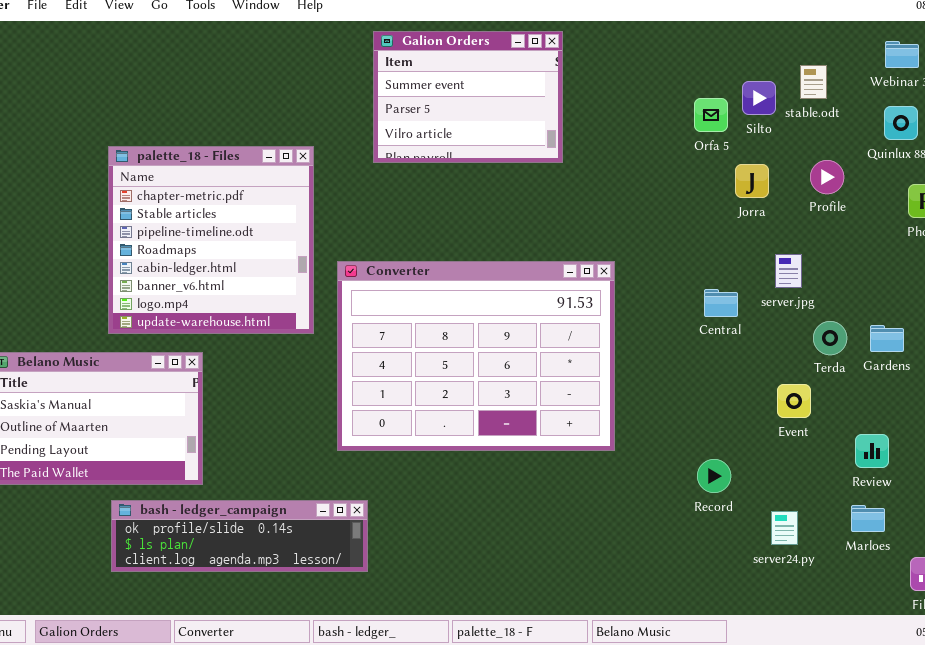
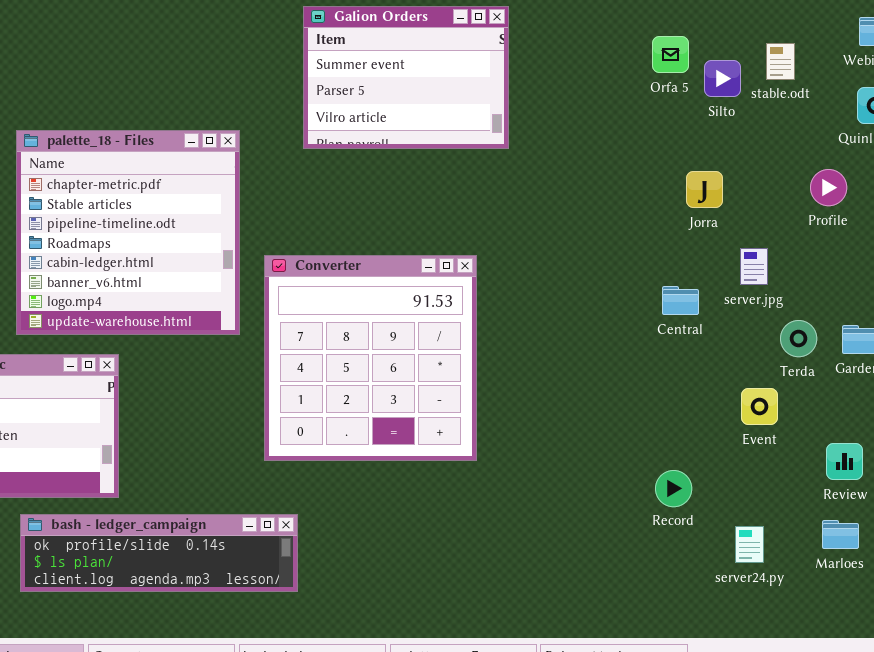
Orfa 5: [694,98,728,132] -> [652,36,689,73], moved
Profile: [810,160,844,194] -> [810,169,847,206], moved
Jorra: [735,164,769,198] -> [686,171,723,208], moved
Converter: [337,261,615,451] -> [264,255,477,461], resized

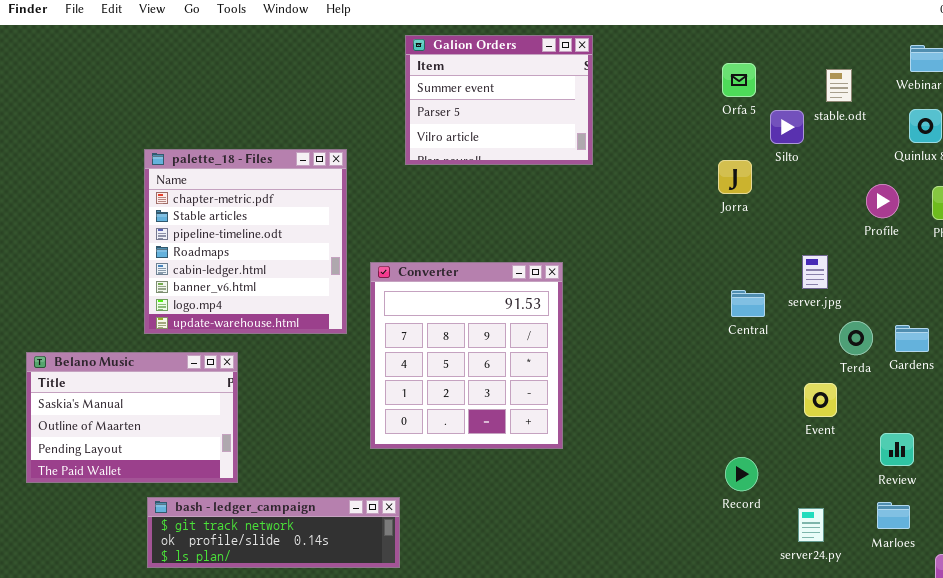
Silto: [704,60,741,97] -> [770,110,804,144], moved
Jorra: [686,171,723,208] -> [718,160,752,194], moved
bash - ledger_campaign: [20,514,298,592] -> [147,497,400,568], scrolled up 1 row

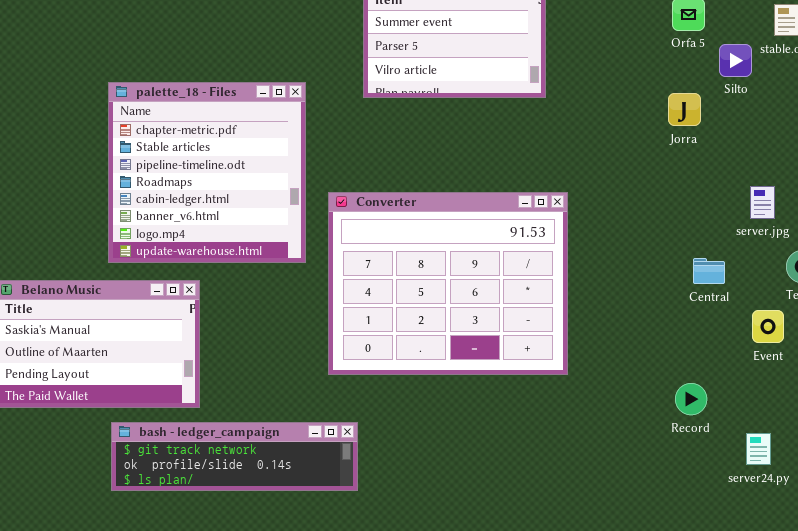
Converter: [370,262,563,449] -> [328,192,568,375], resized
Central: [731,290,765,317] -> [693,258,725,284], moved

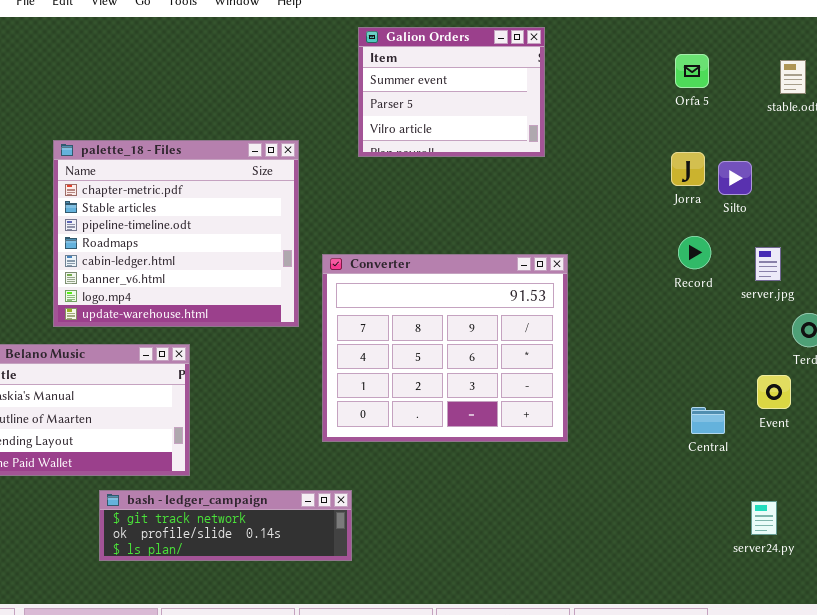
Silto: [719,44,752,77] -> [718,161,752,195], moved
palette_18 - Files: [108,82,306,263] -> [53,140,299,327], resized
Central: [693,258,725,284] -> [691,407,725,434], moved
Record: [675,383,707,415] -> [678,236,711,269], moved

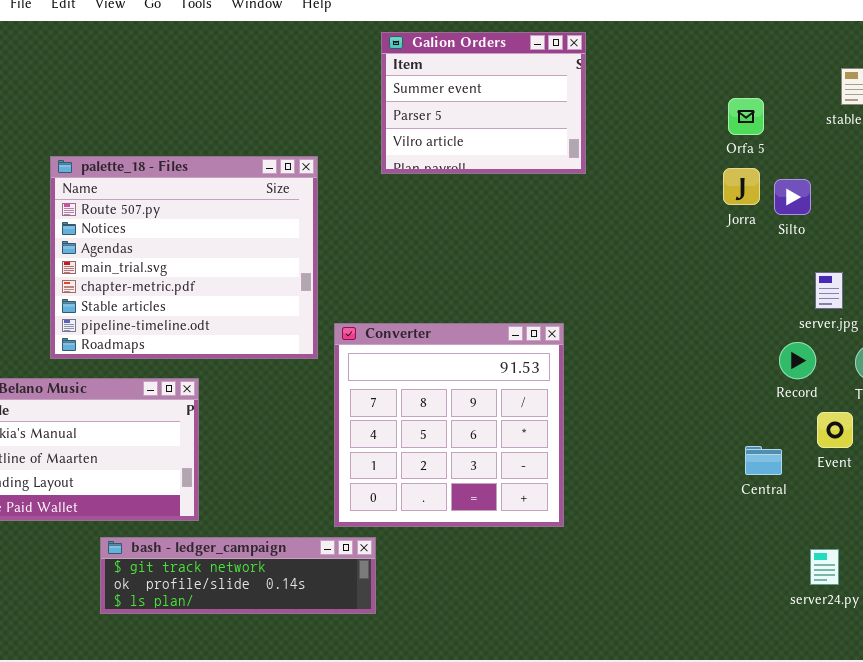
Orfa 5: [675,54,709,88] -> [728,98,764,135], moved
palette_18 - Files: [53,140,299,327] -> [50,156,318,359], scrolled up 4 rows
Record: [678,236,711,269] -> [779,342,816,379], moved
Converter: [322,254,568,442] -> [334,323,564,527], moved, resized

